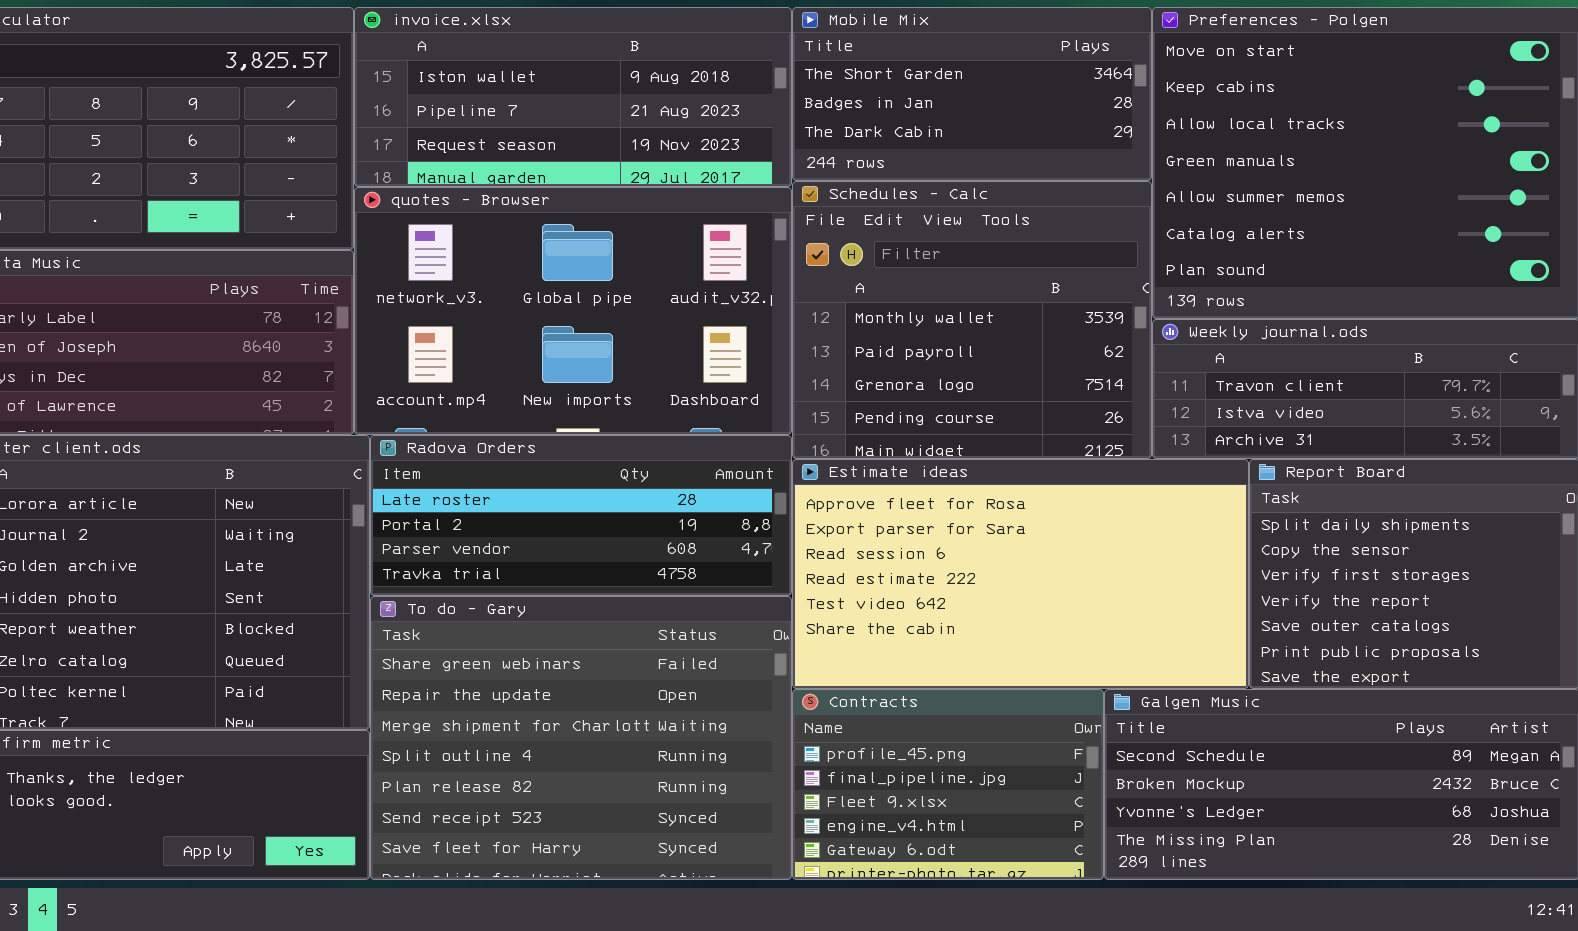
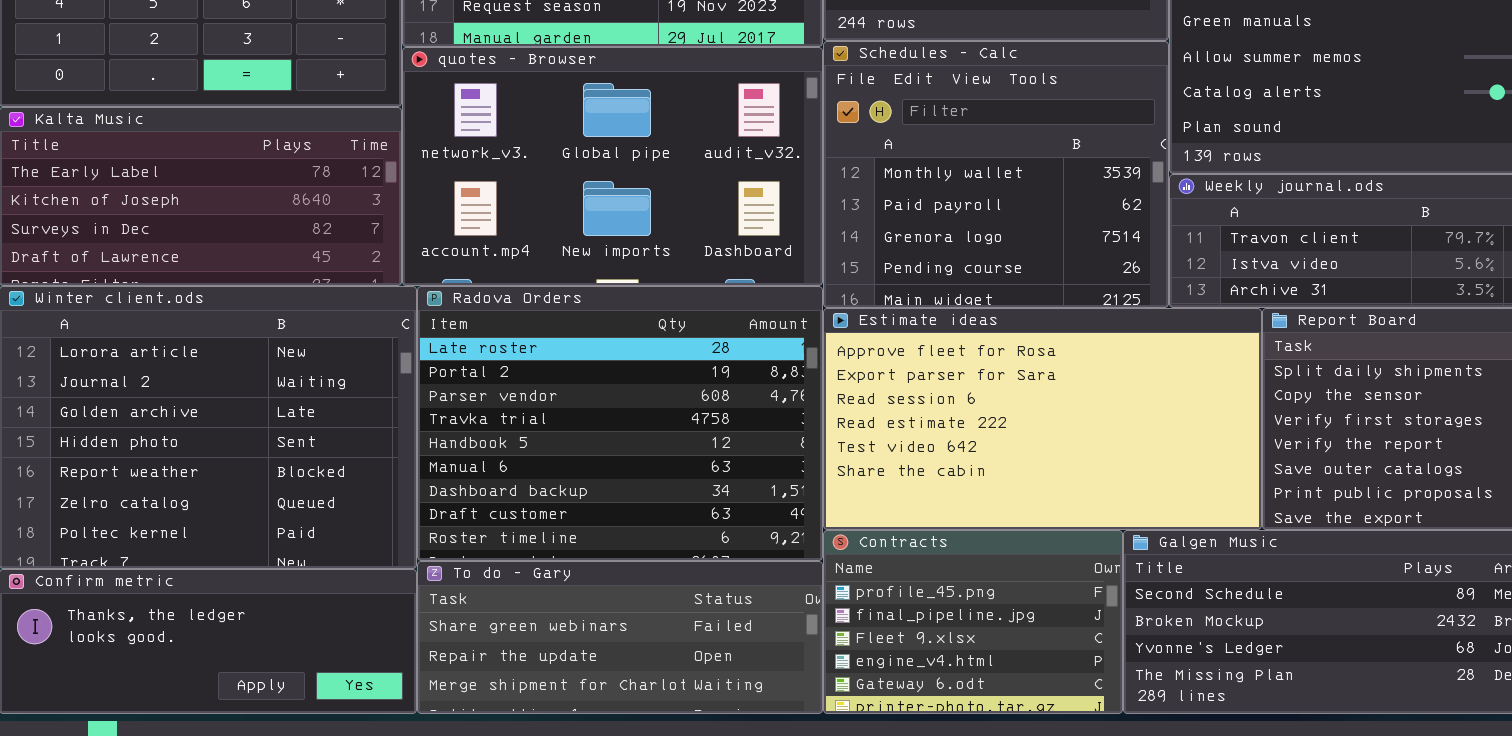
Radova Orders: [370,435,792,596] -> [417,286,823,561], resized
To do - Gary: [370,596,792,880] -> [417,561,823,714], resized

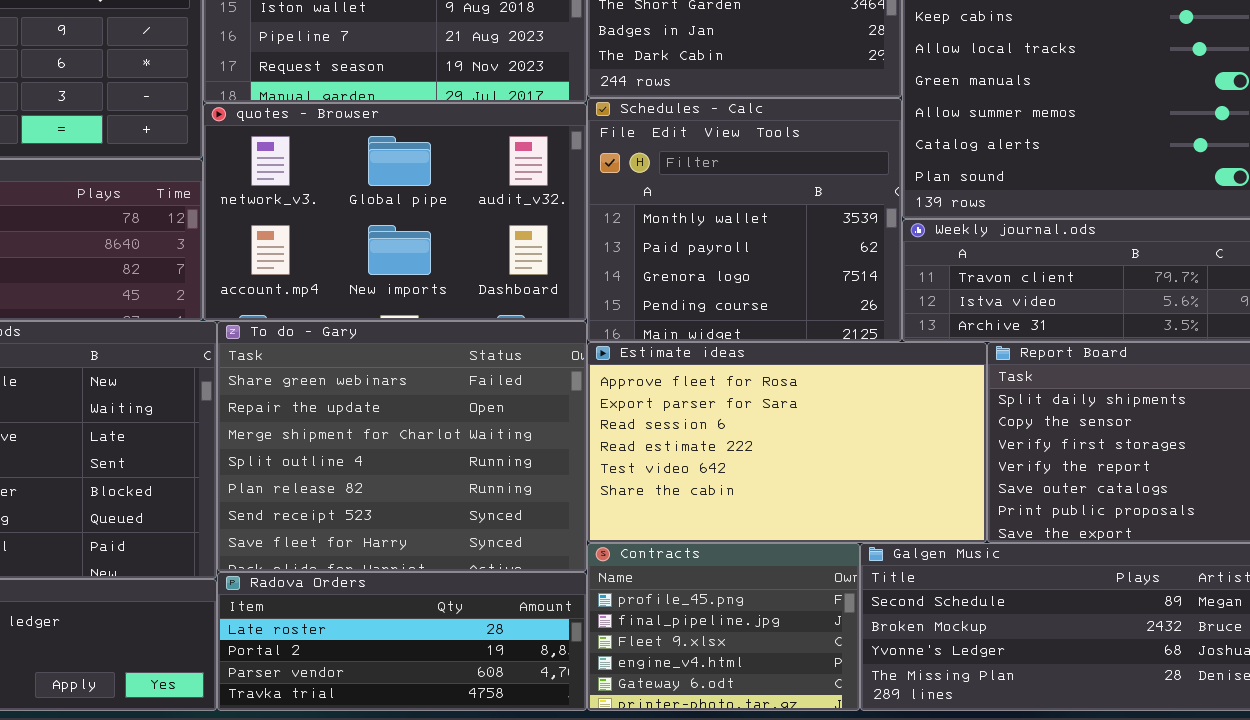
Radova Orders: [417,286,823,561] -> [217,572,587,711], moved, resized
To do - Gary: [417,561,823,714] -> [217,321,587,572], moved, resized

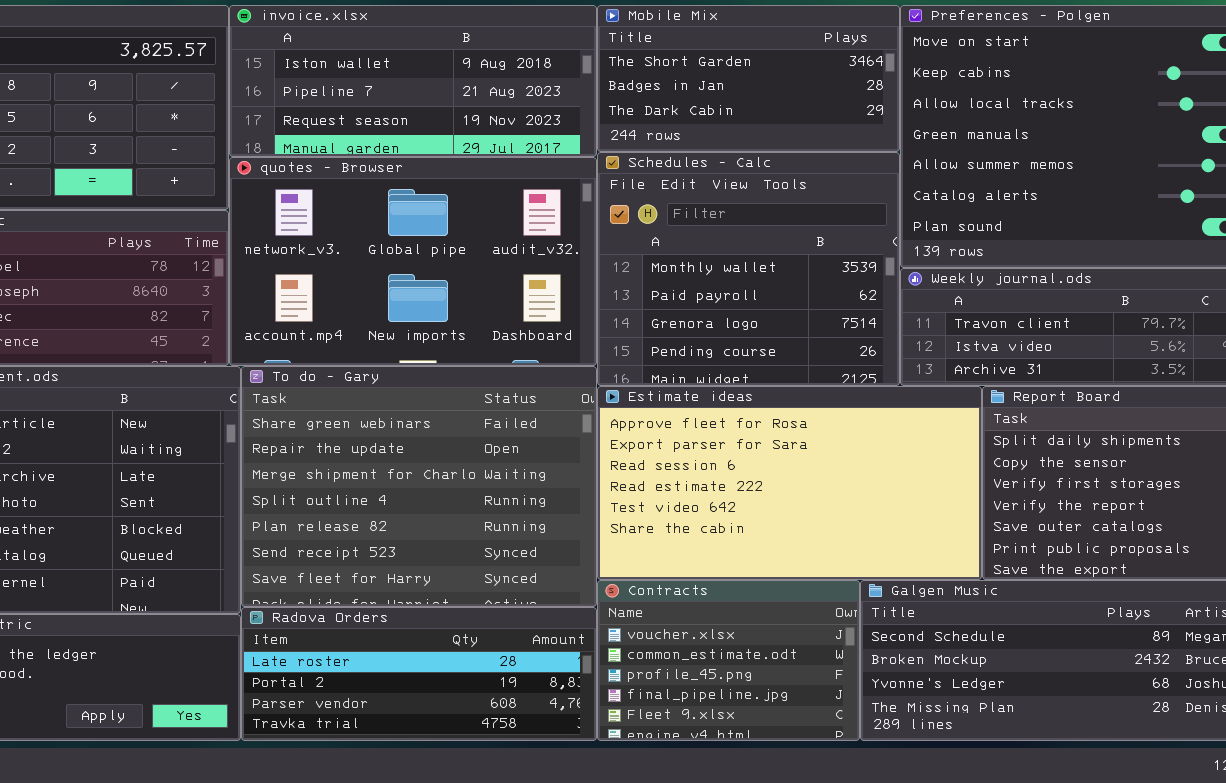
Contracts: [587,543,860,711] -> [597,580,860,741], scrolled up 2 rows

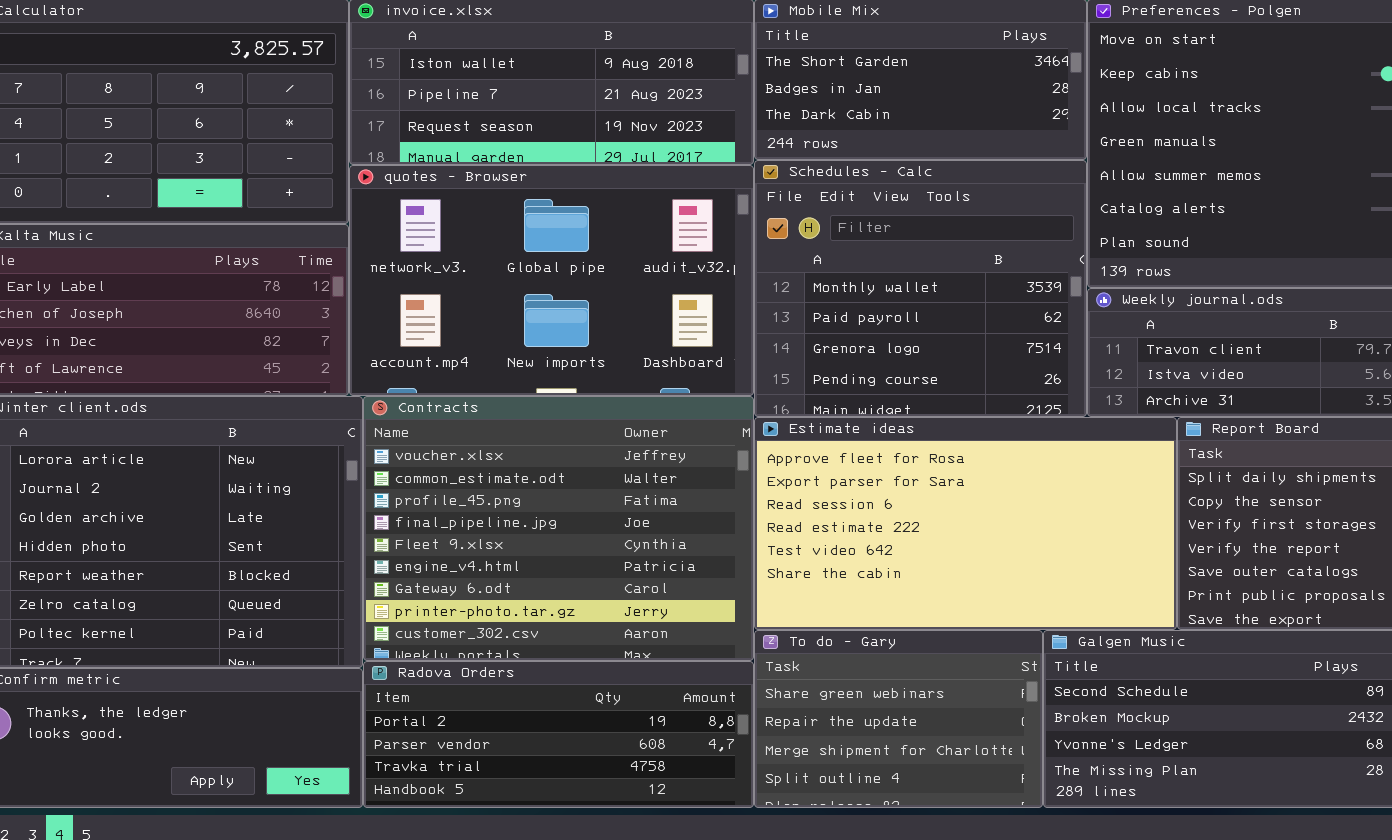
To do - Gary: [241,366,597,607] -> [754,630,1043,808], moved, resized
Contracts: [597,580,860,741] -> [363,396,754,661], moved, resized
Radova Orders: [241,607,597,741] -> [363,661,754,808], scrolled down 1 row

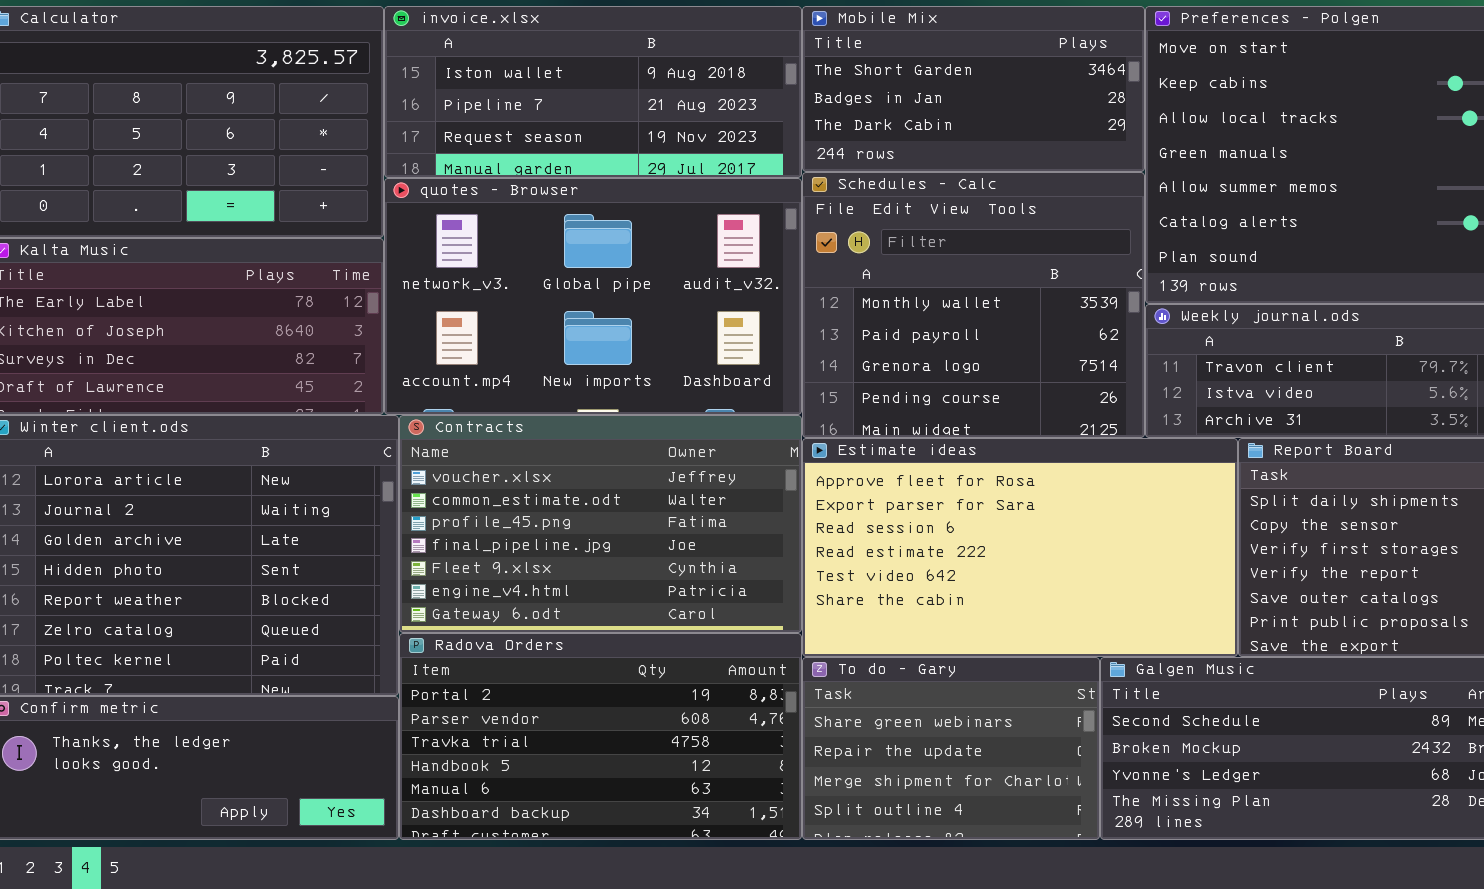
Contracts: [363,396,754,661] -> [399,415,802,633], resized
Radova Orders: [363,661,754,808] -> [399,633,802,840], resized

